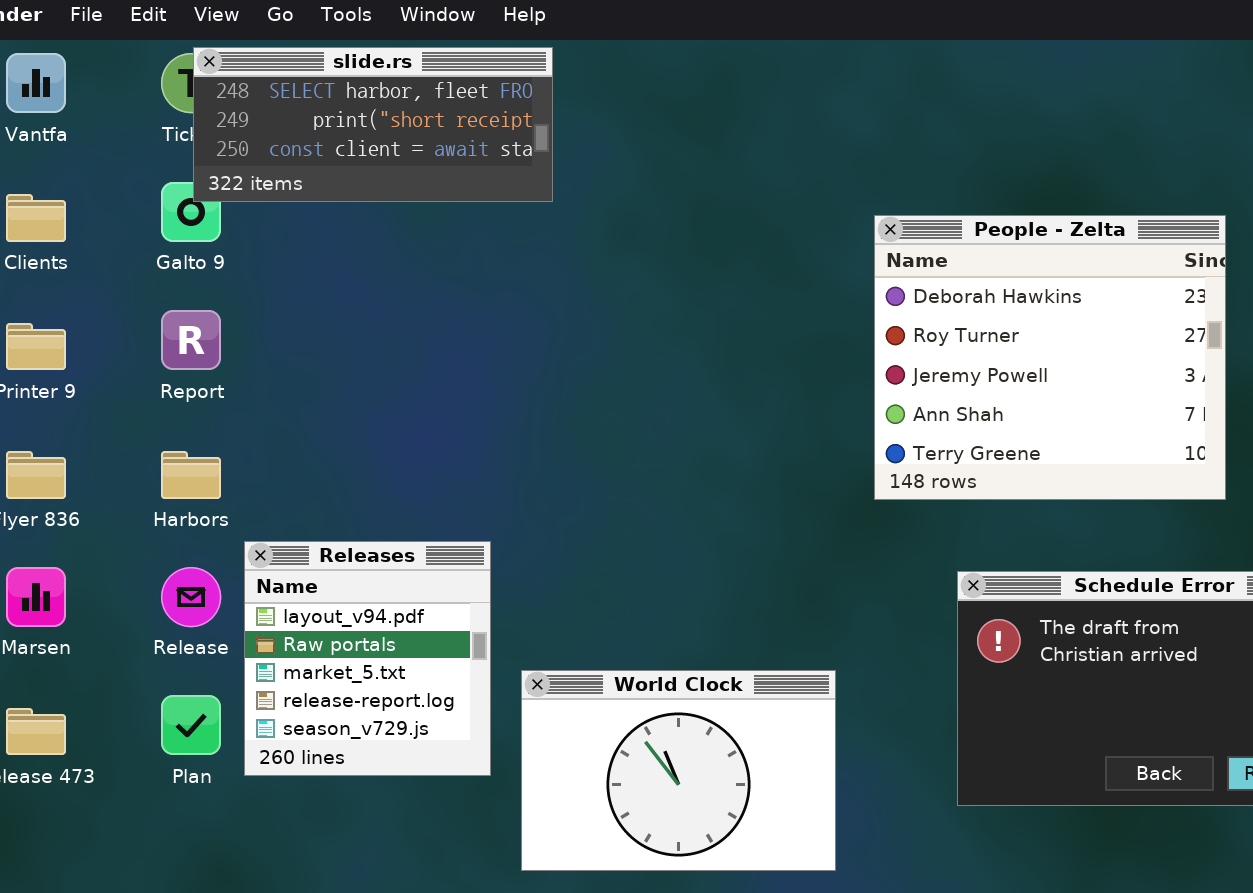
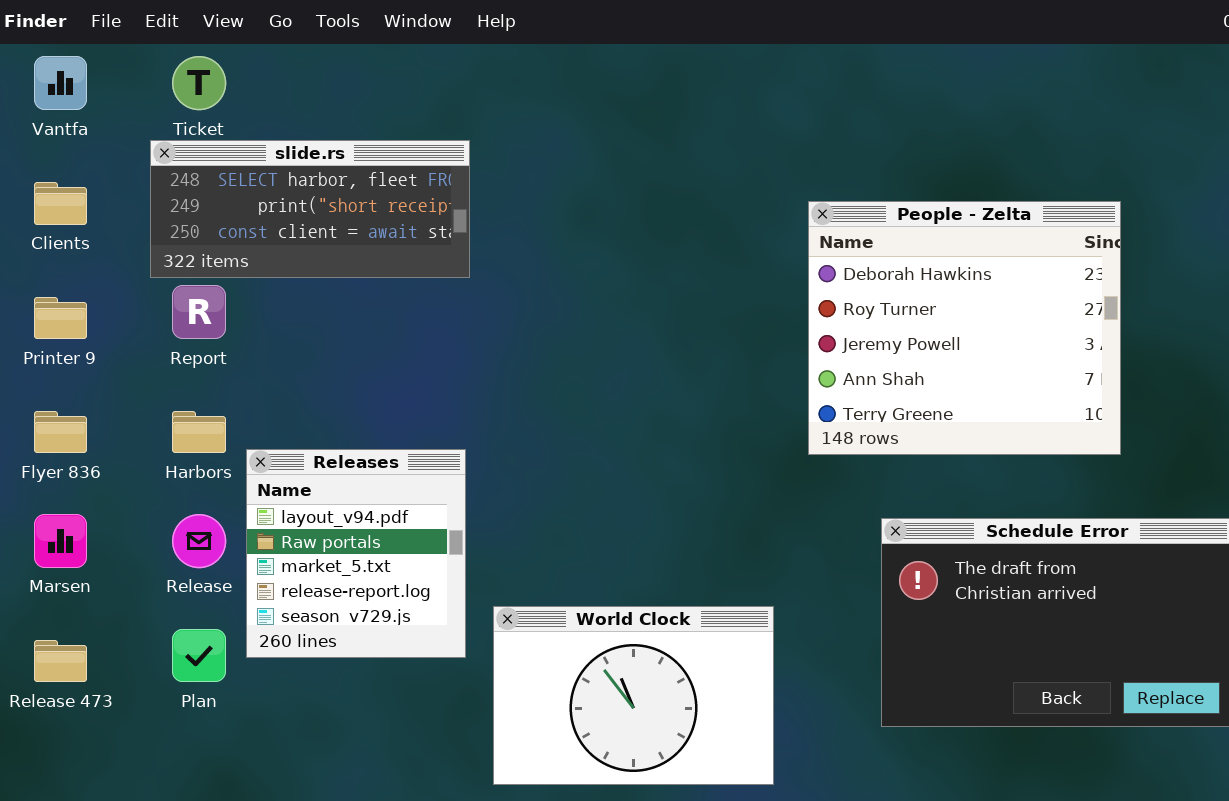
slide.rs: [193,47,553,202] -> [150,140,470,278], moved
Releases: [244,541,491,776] -> [246,449,466,658], moved

